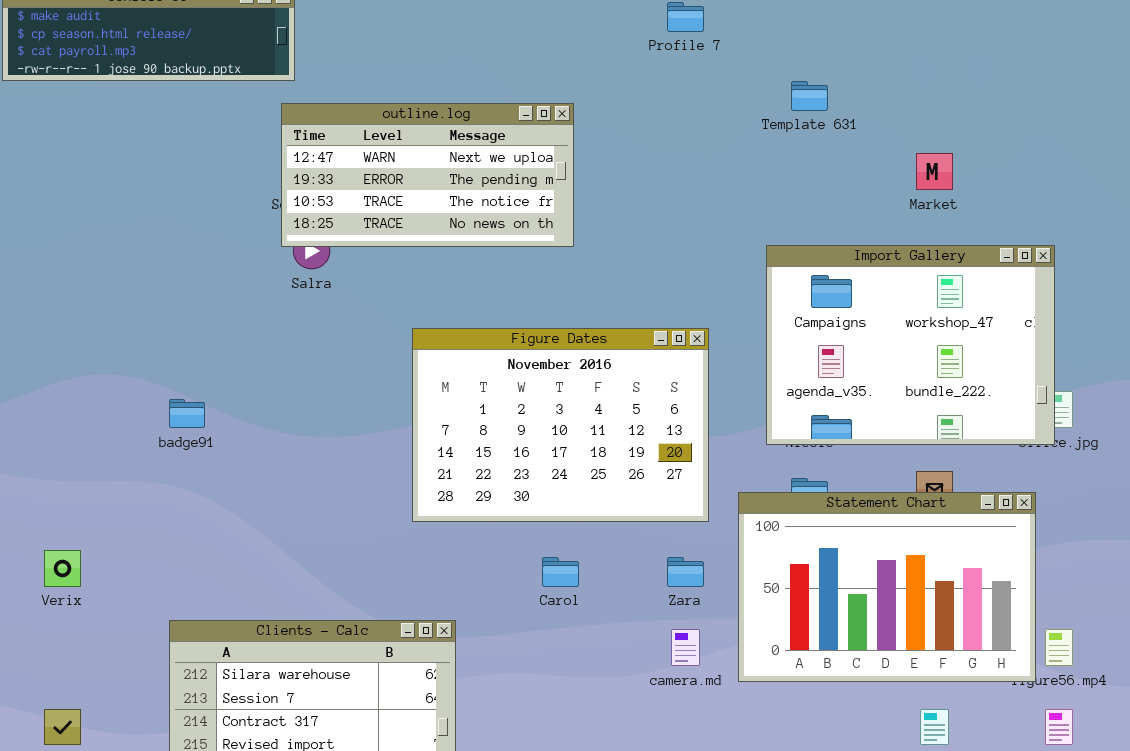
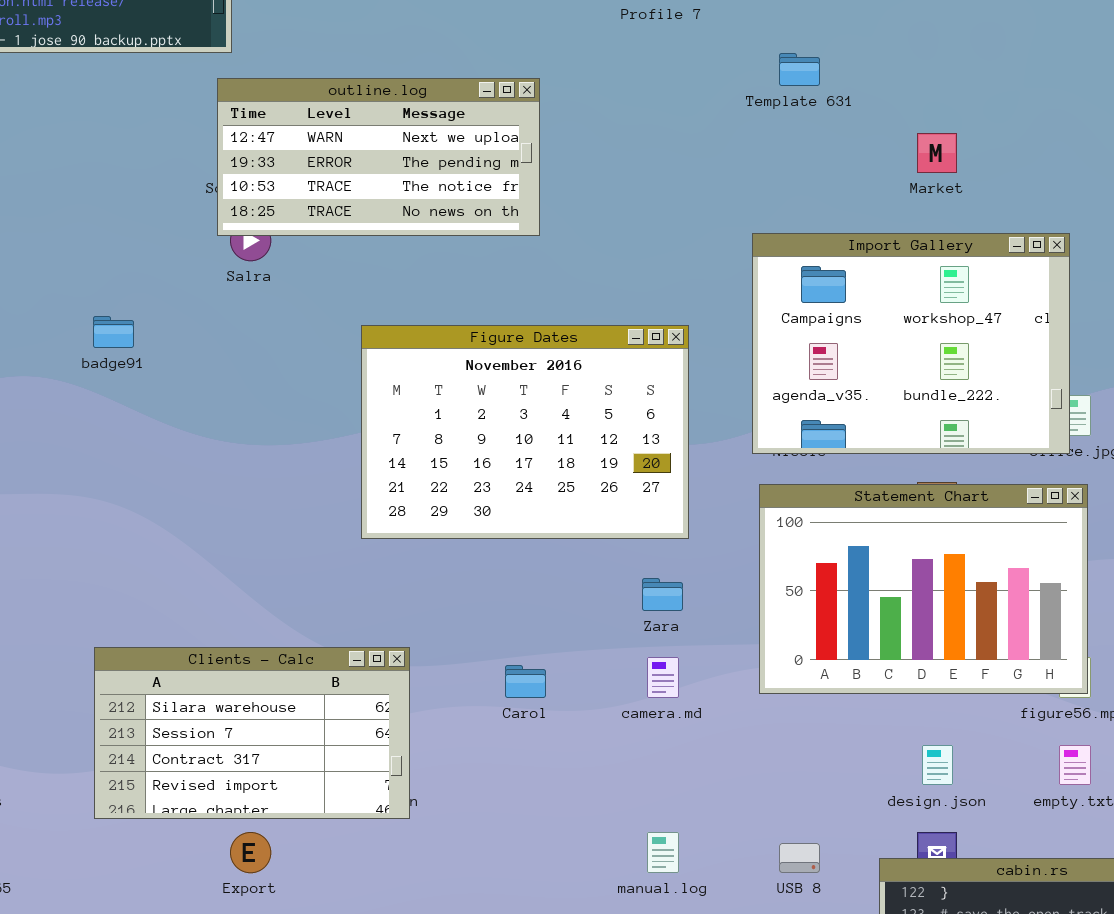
badge91: [169,399,205,428] -> [93,316,134,348], moved
Statement Chart: [738,492,1036,682] -> [759,484,1088,694], moved
Carol: [542,557,579,587] -> [505,665,546,698], moved

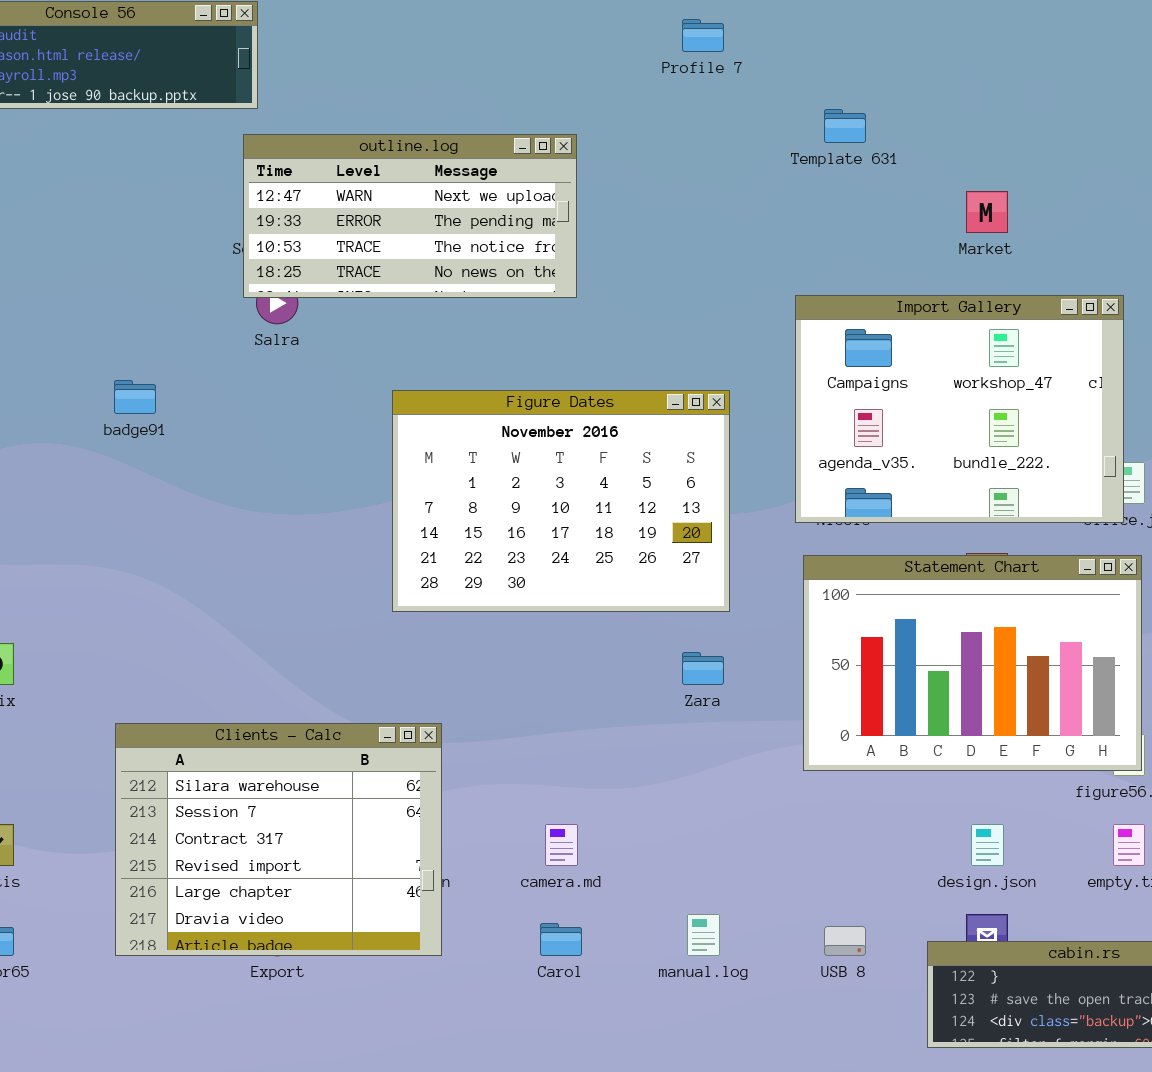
Clients - Calc: [94,647,410,819] -> [115,723,442,956], resized
camera.md: [647,657,679,698] -> [545,824,578,866], moved
Carol: [505,665,546,698] -> [540,923,582,956], moved

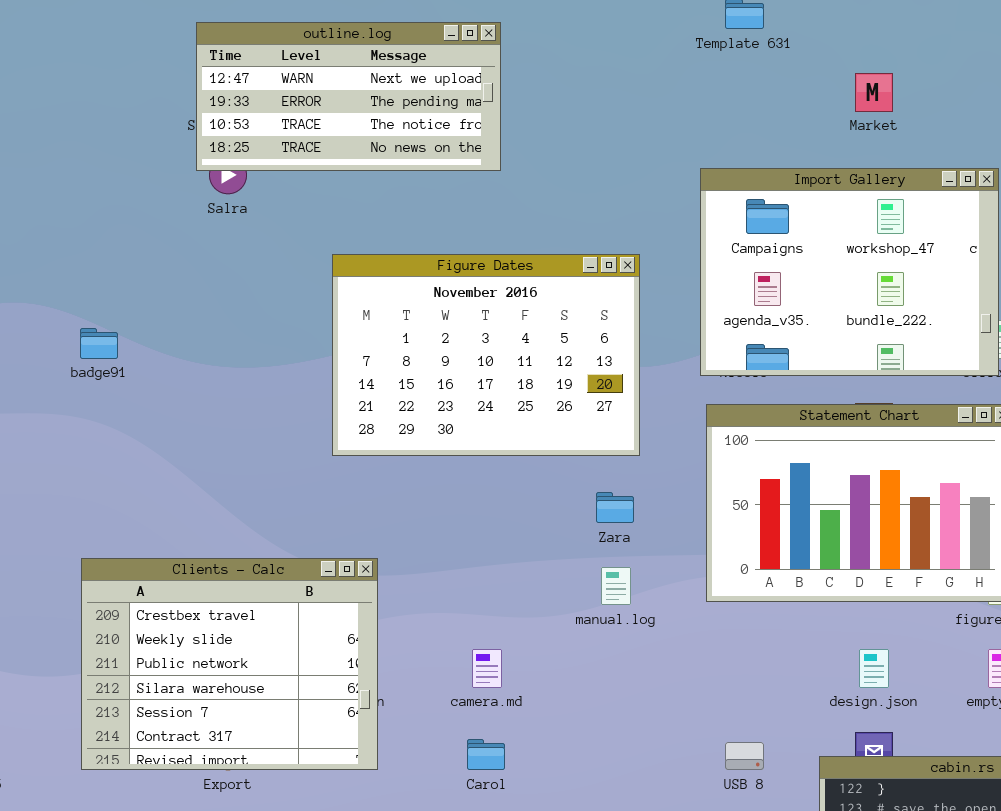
badge91: [114,380,156,414] -> [80,328,118,359], moved
Clients - Calc: [115,723,442,956] -> [81,558,378,770], scrolled up 3 rows
manual.log: [687,914,720,956] -> [601,567,631,605], moved

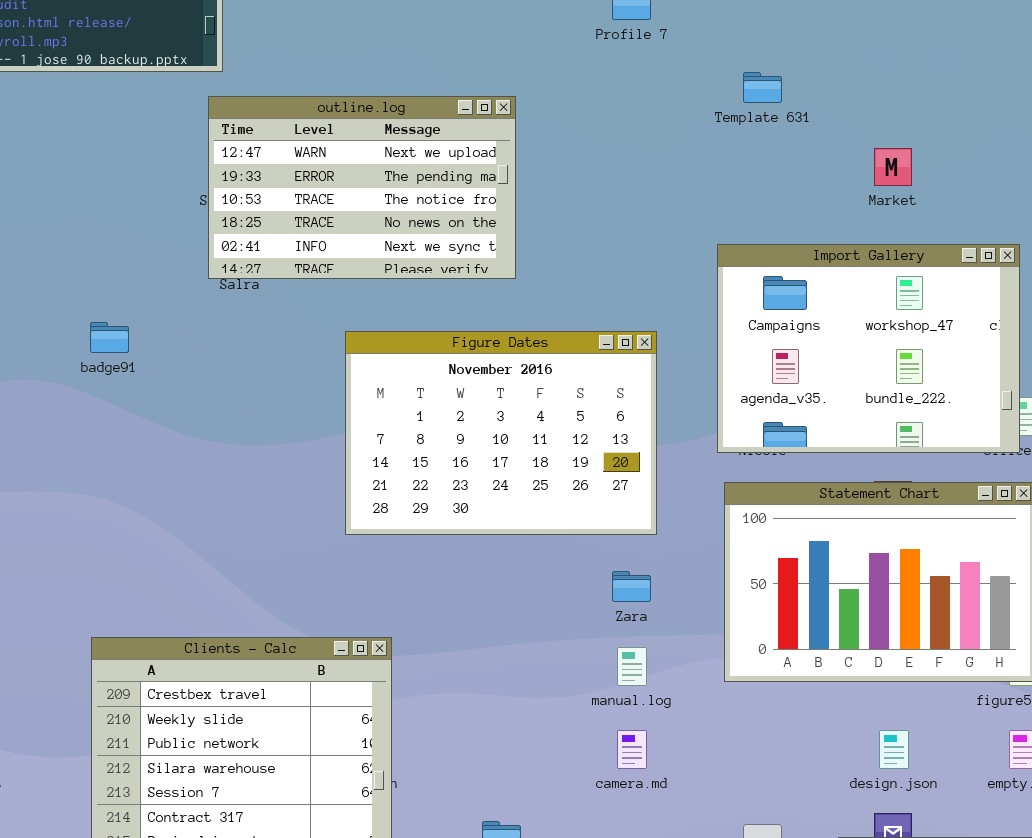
outline.log: [196,22,501,171] -> [208,96,516,279], resized
badge91: [80,328,118,359] -> [90,322,129,353], moved
camera.md: [472,649,502,688] -> [617,730,647,769], moved

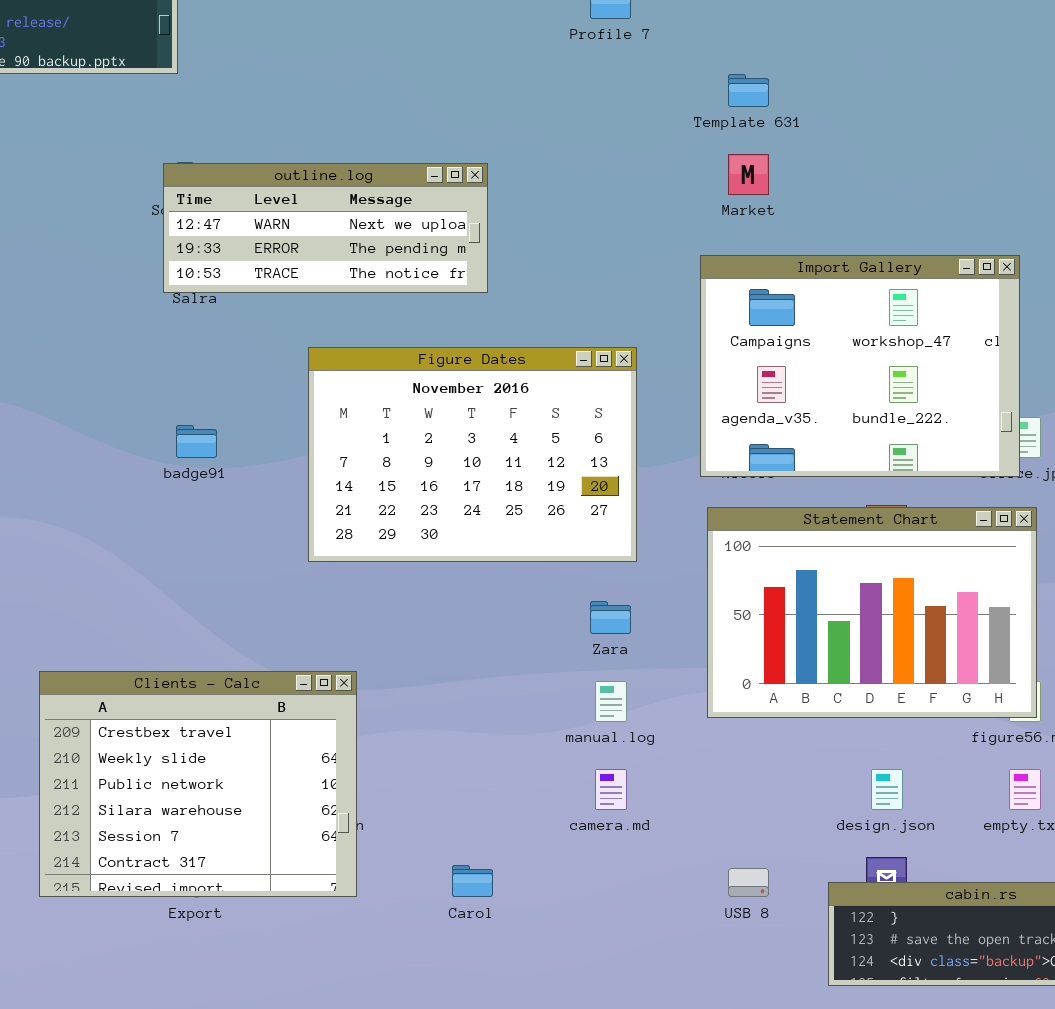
outline.log: [208,96,516,279] -> [163,163,488,293], resized
Market: [874,148,912,186] -> [728,154,769,195], moved
badge91: [90,322,129,353] -> [176,425,217,458], moved

